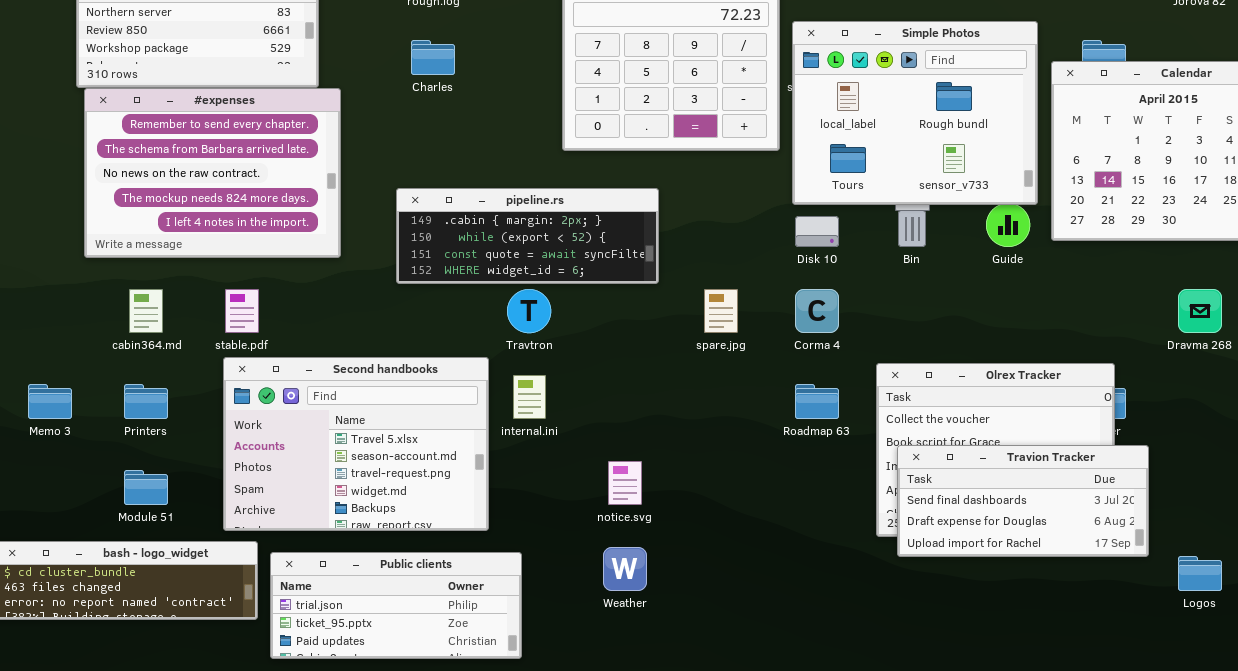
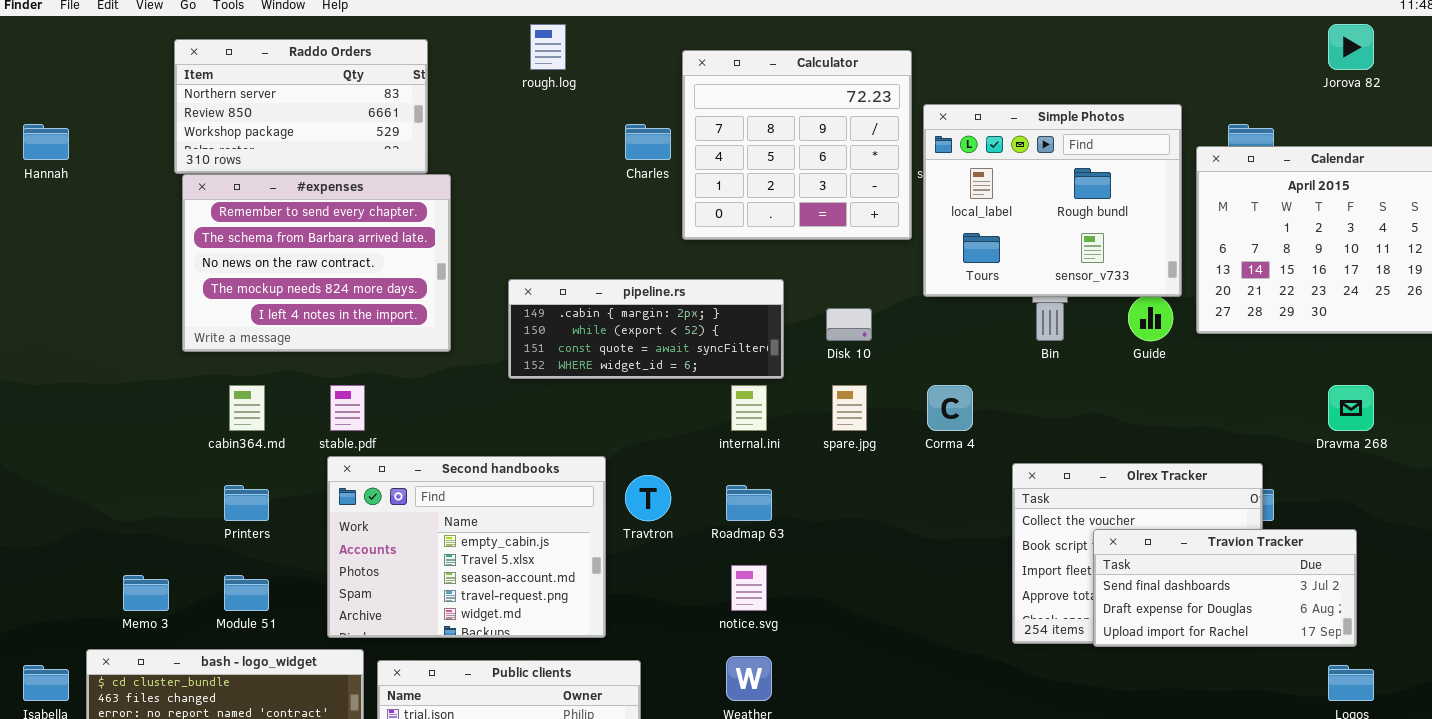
Charles: [411,40,455,75] -> [625,124,671,160], moved
Disk 10: [795,216,839,247] -> [826,308,872,341], moved
Travtron: [507,289,551,333] -> [625,475,671,521], moved
Second handbooks: [223,357,489,531] -> [327,456,606,638], scrolled up 1 row
internal.ini: [513,375,546,419] -> [731,385,767,431], moved
Memo 3: [28,384,72,419] -> [123,575,169,611], moved
Roadmap 63: [795,384,839,419] -> [726,485,772,521], moved
Travion Tracker: [897,445,1149,557] -> [1093,529,1357,647], moved

